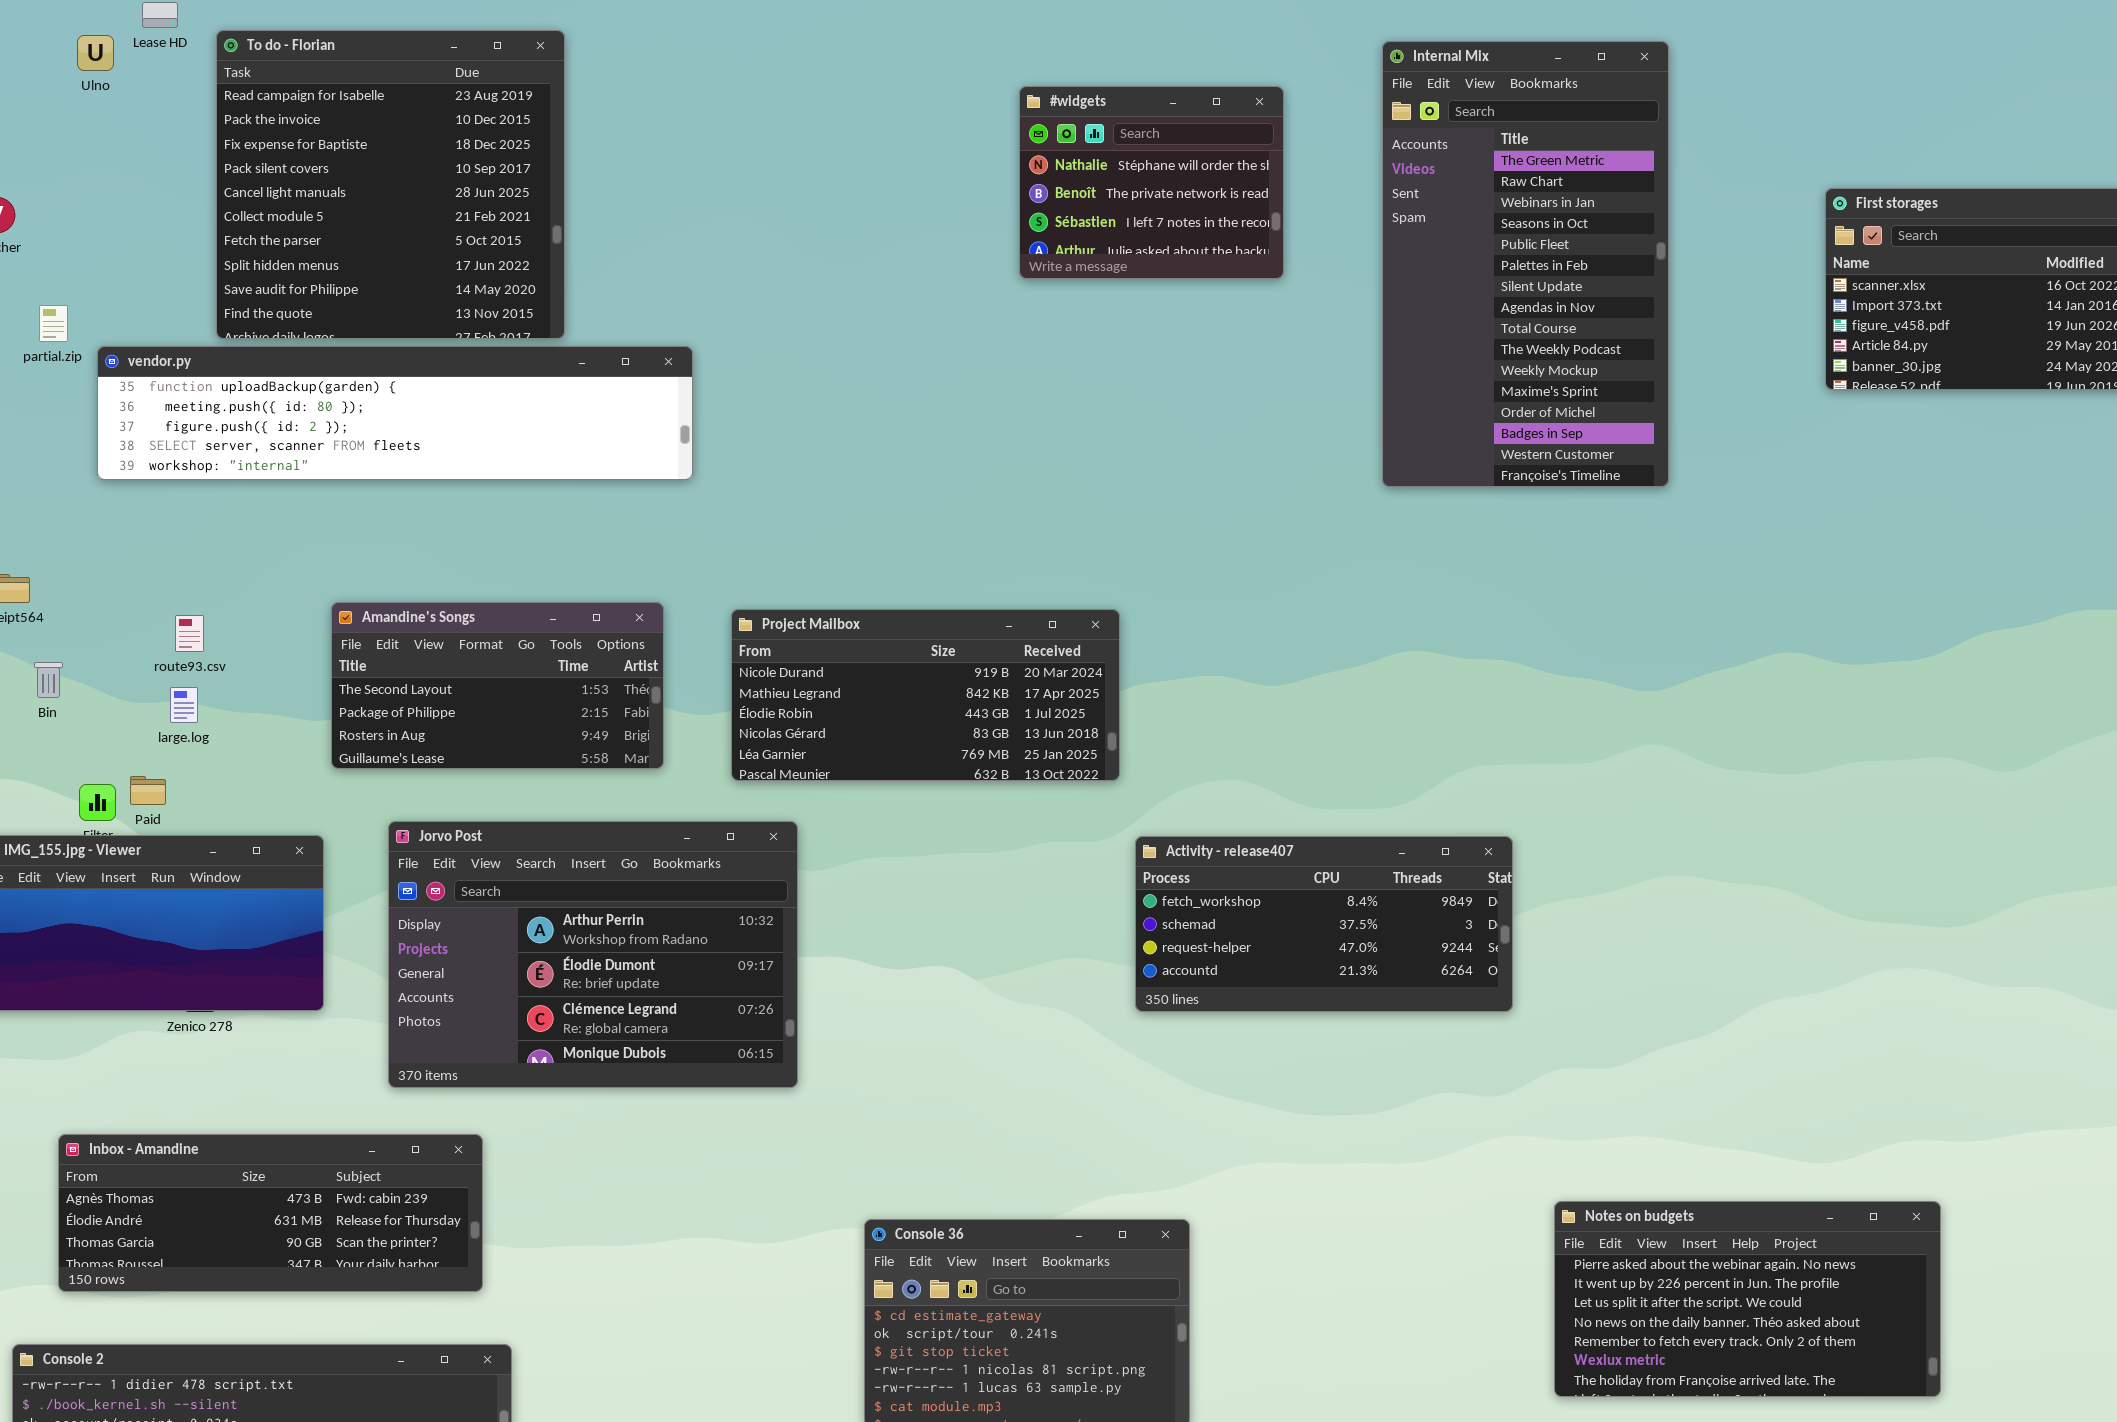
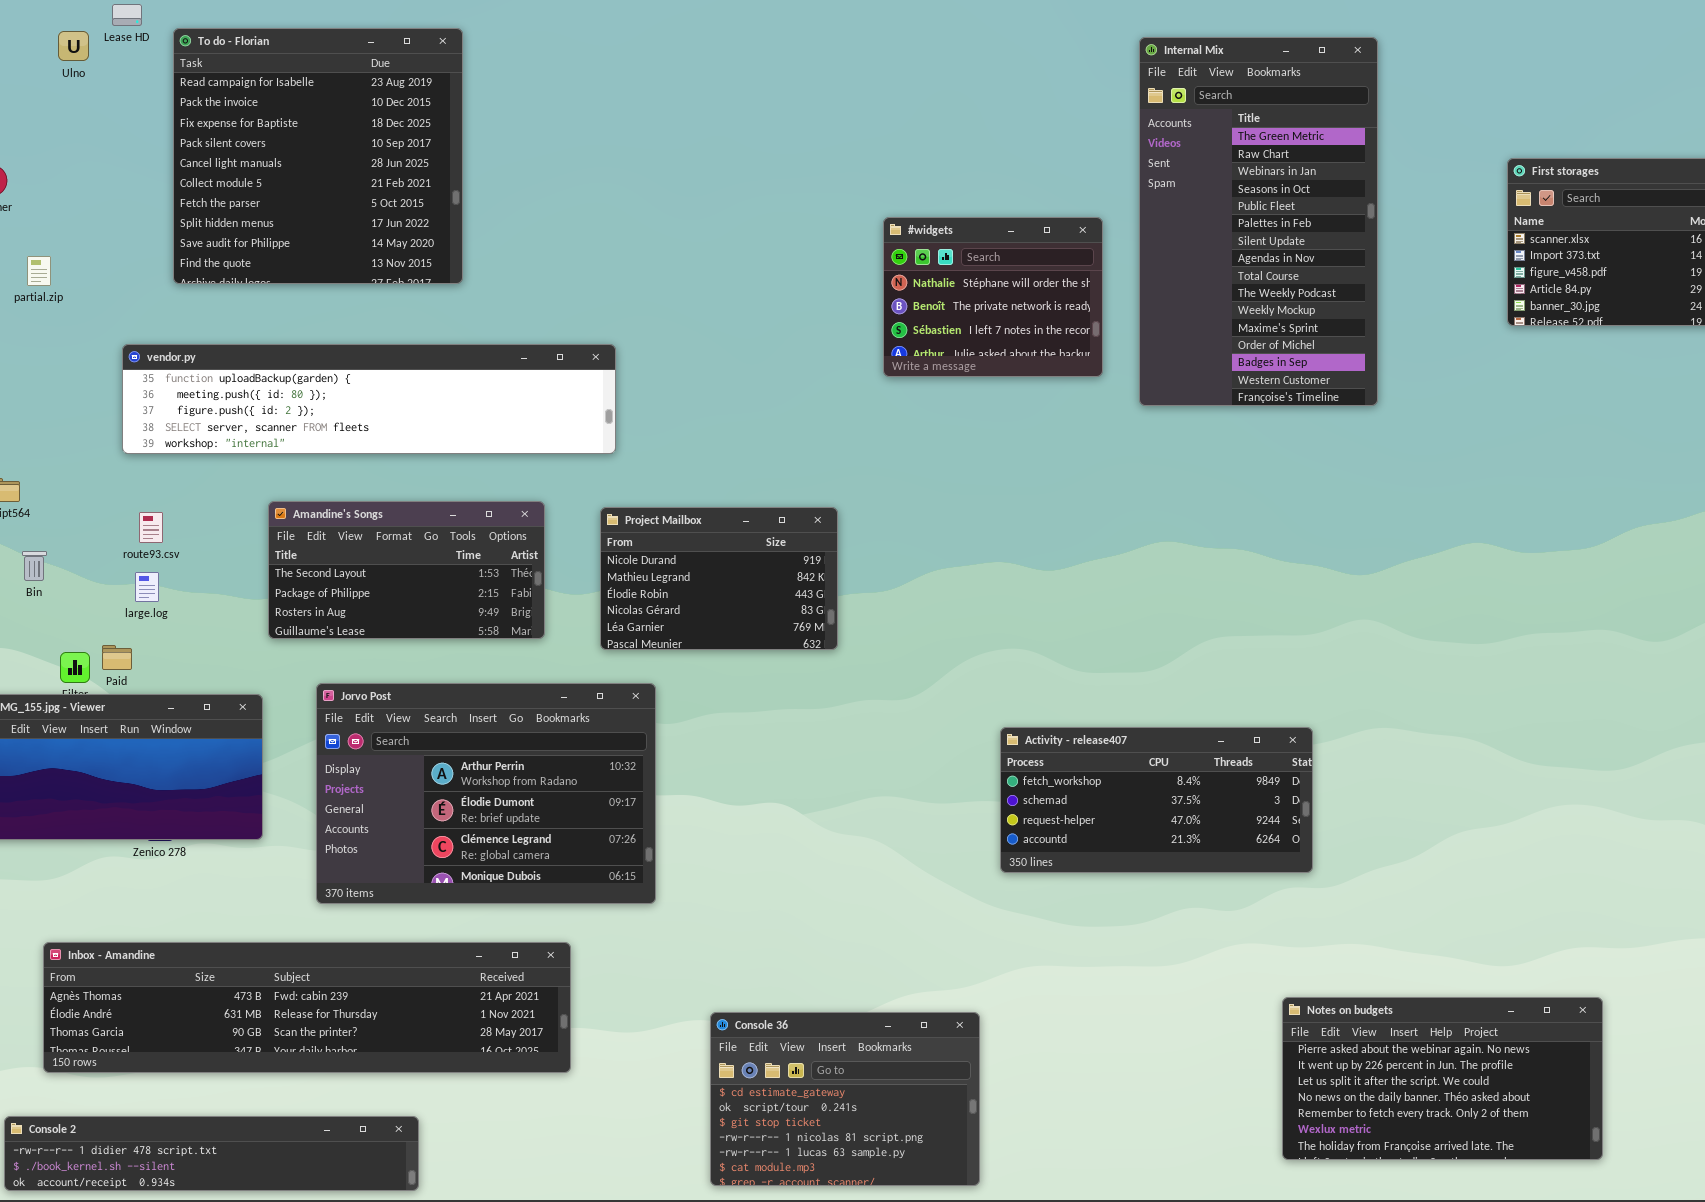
#widgets: [1019,86,1284,279] -> [883,217,1103,377], moved
vendor.py: [97,346,693,480] -> [122,344,616,454], moved
Project Mailbox: [731,609,1120,781] -> [600,507,838,650], resized
Activity - release407: [1135,836,1513,1012] -> [1000,727,1313,873], moved
Inbox - Amandine: [58,1134,483,1292] -> [43,942,571,1073], resized

